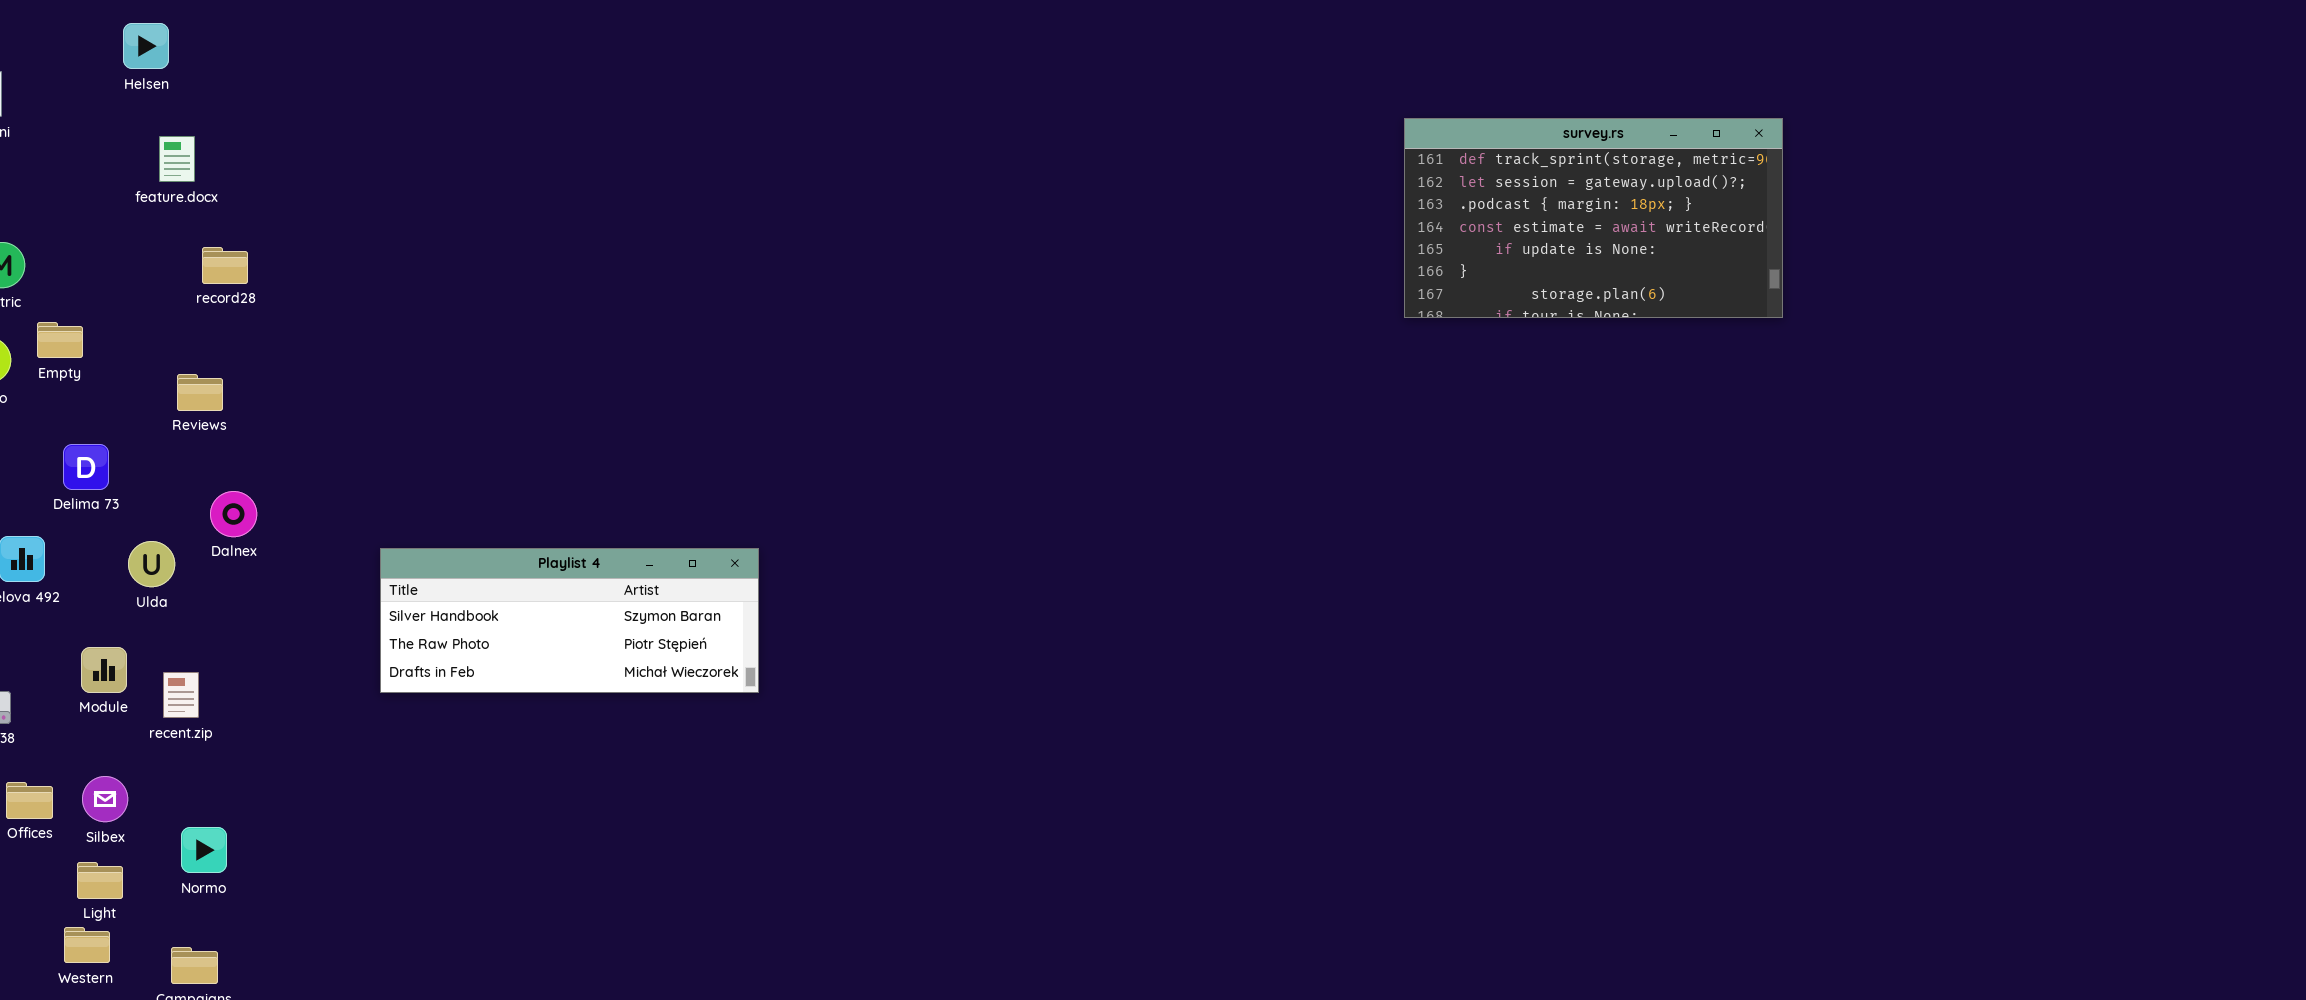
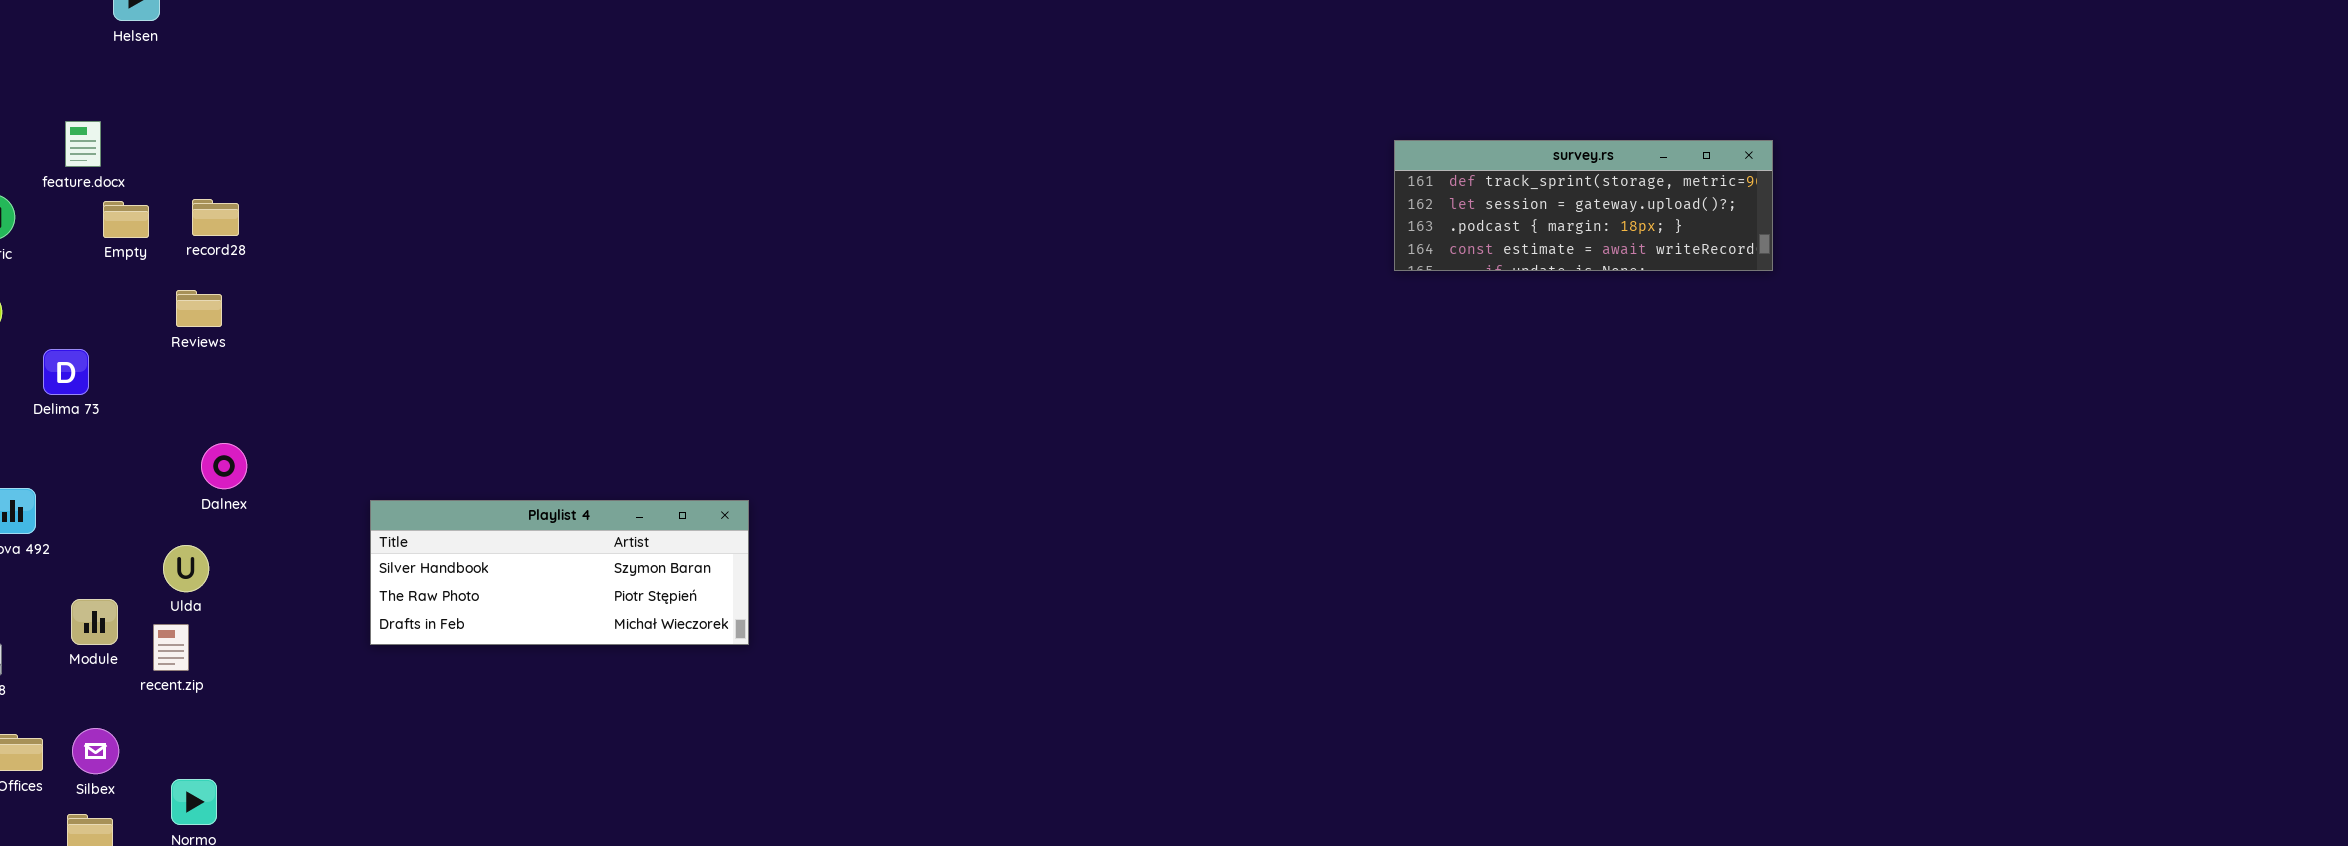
survey.rs: [1404,118,1783,318] -> [1394,140,1773,271], resized
feature.docx: [159,136,195,182] -> [65,121,101,167], moved
Empty: [37,322,83,358] -> [103,201,149,238], moved
Reviews: [177,374,223,411] -> [176,290,222,327], moved
Delima 73: [63,444,109,490] -> [43,349,89,395], moved
Ulda: [128,541,175,587] -> [163,545,209,592], moved

